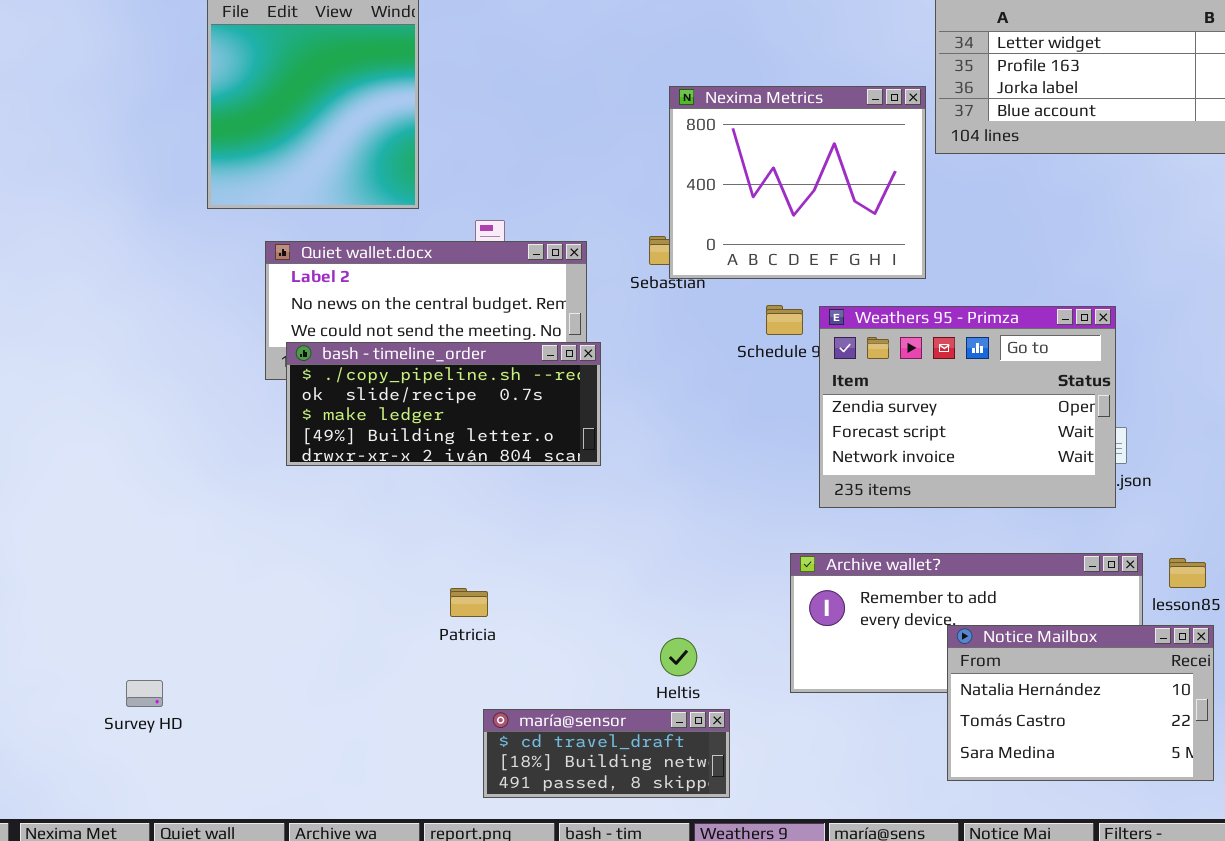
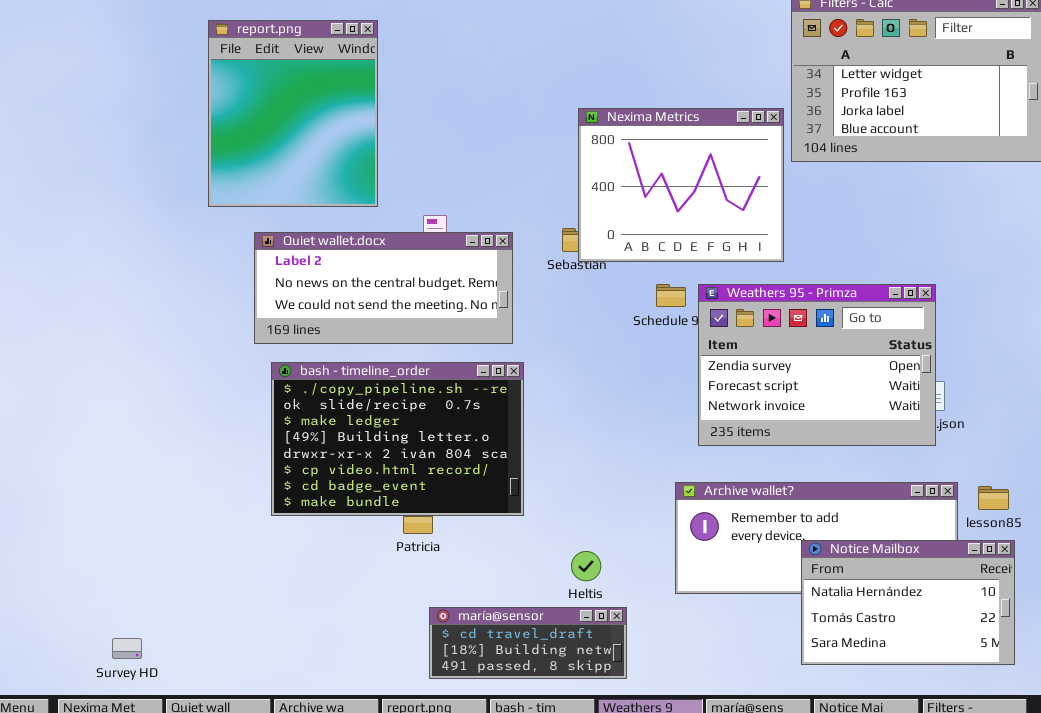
bash - timeline_order: [286,342,601,466] -> [271,362,524,516], moved, resized
Survey HD: [126,680,163,707] -> [112,638,142,659], moved

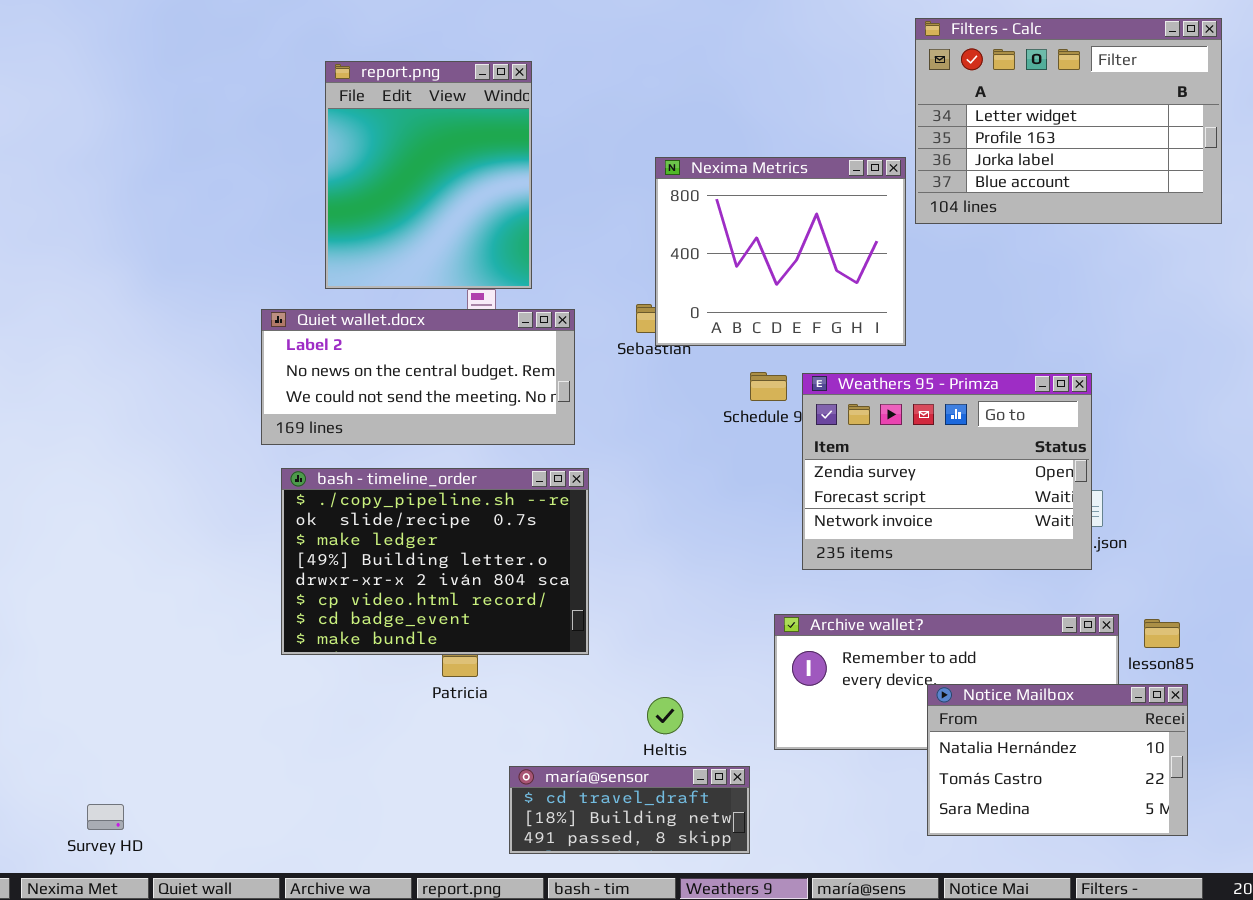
report.png: [208,20,378,207] -> [325,61,532,289], moved
maría@sensor: [429,607,627,679] -> [509,766,750,854], moved

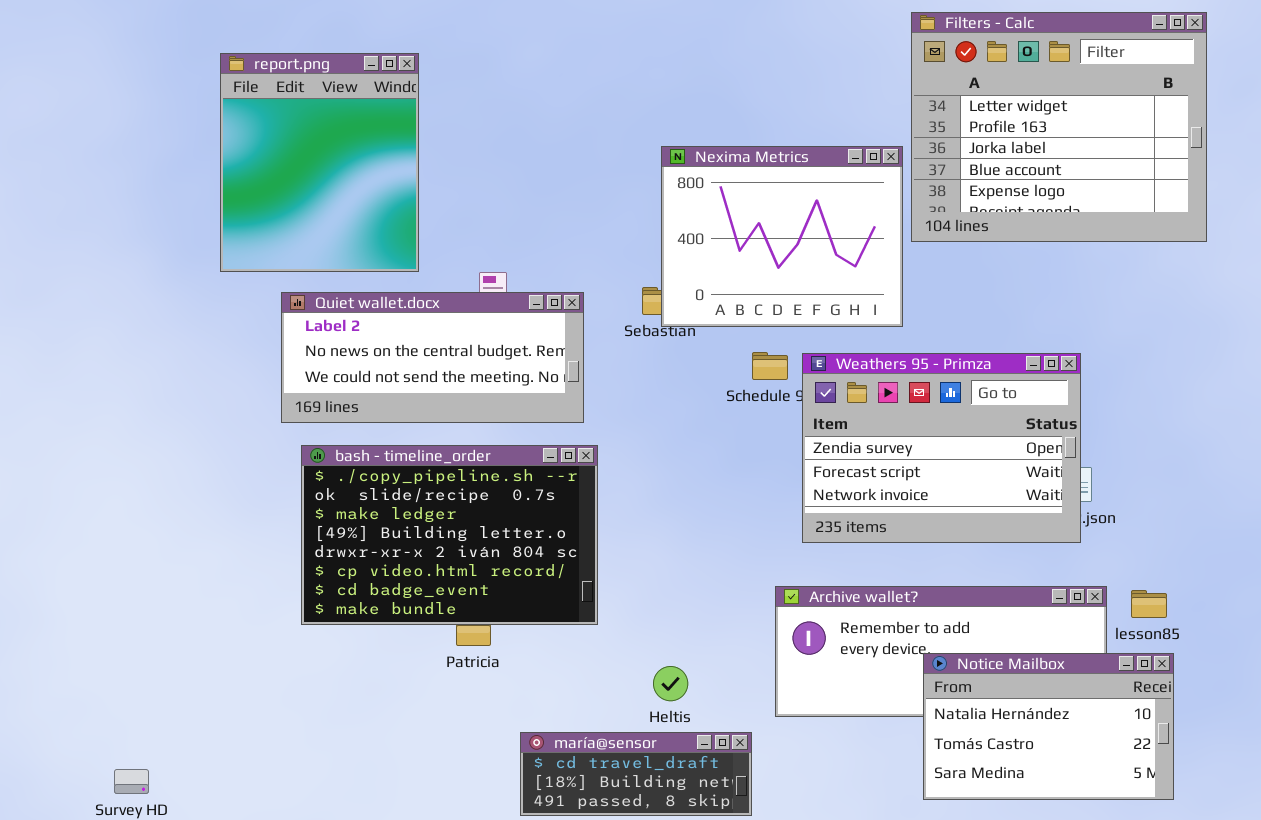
Filters - Calc: [915,18,1222,224] -> [911,12,1207,242], resized
report.png: [325,61,532,289] -> [220,53,419,272], moved

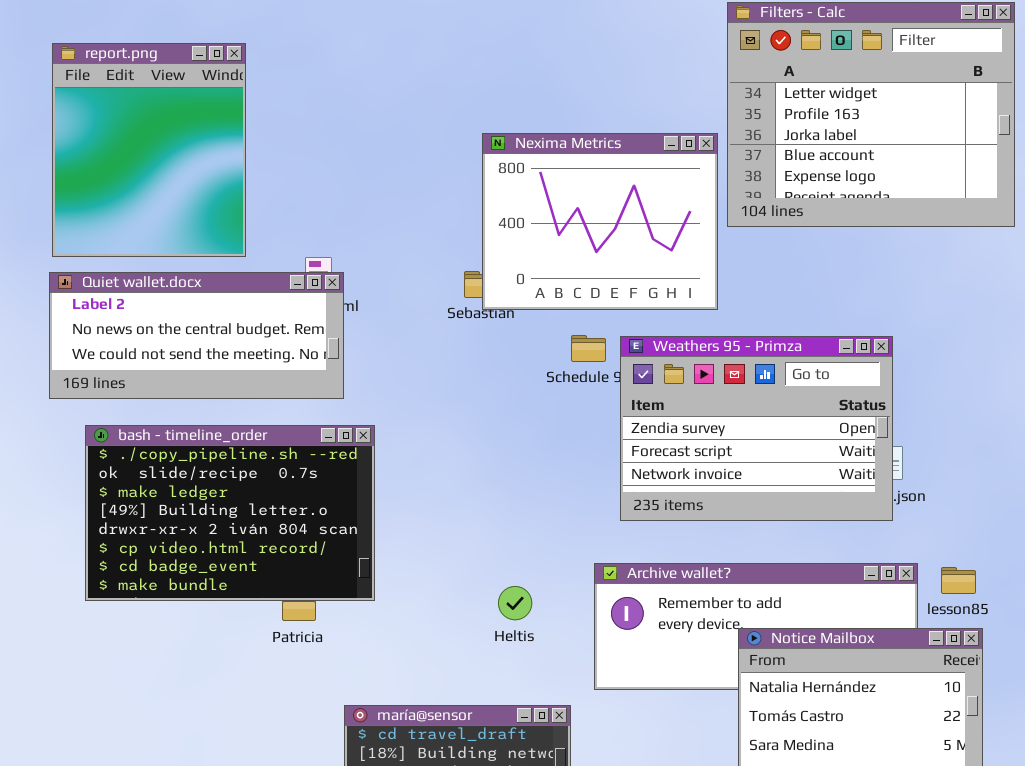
Quiet wallet.docx: [281,292,584,423] -> [49,272,344,399], moved
bash - timeline_order: [301,445,598,625] -> [85,425,375,601], moved
Heltis: [653,666,688,701] -> [498,586,532,620], moved

